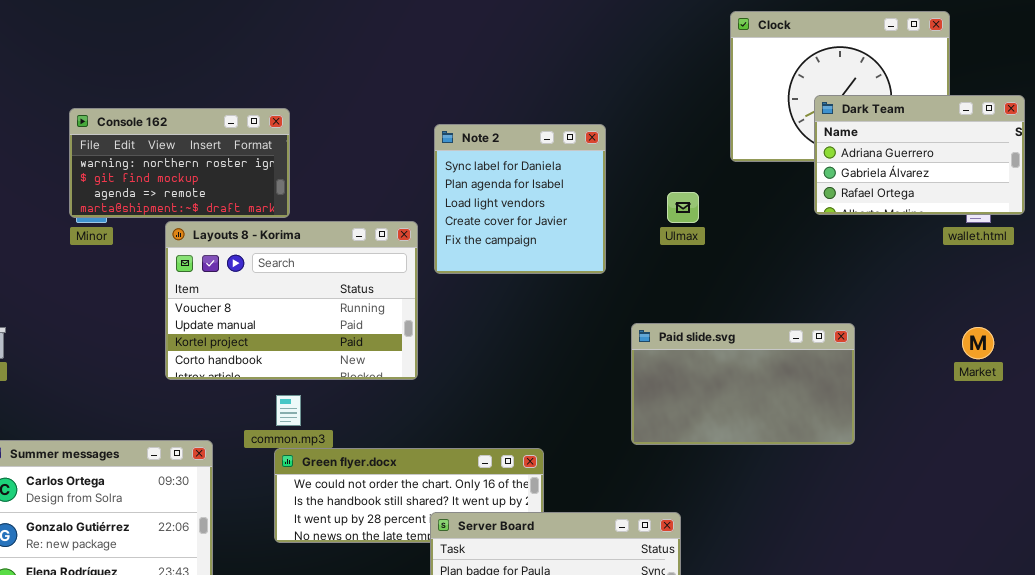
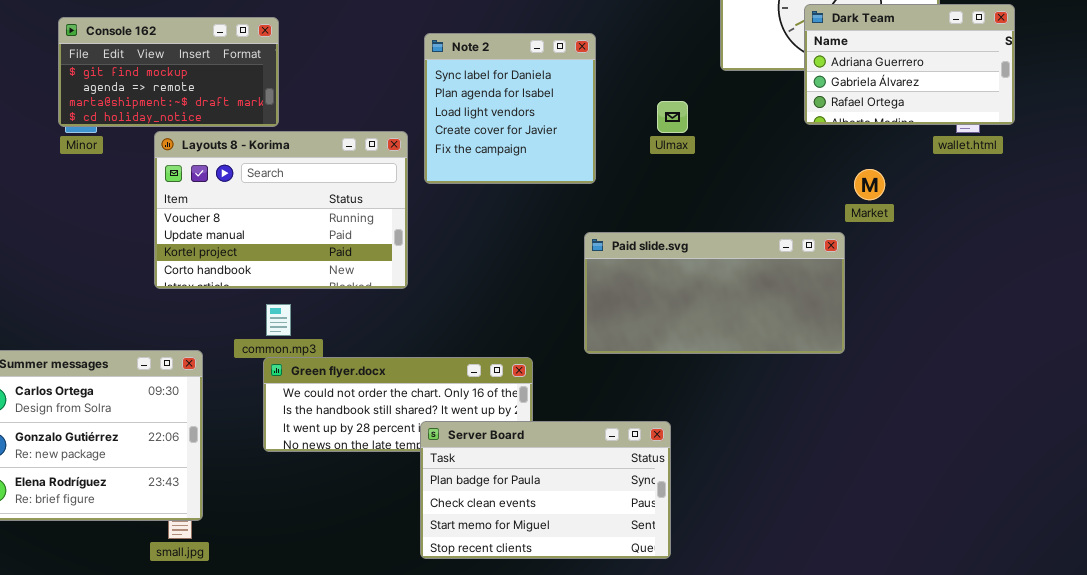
Console 162: [69,108,290,218] -> [58,17,279,127], scrolled down 1 row
Paid slide.svg: [631,323,855,445] -> [584,232,845,354], resized
Market: [962,327,994,359] -> [854,169,885,200], moved

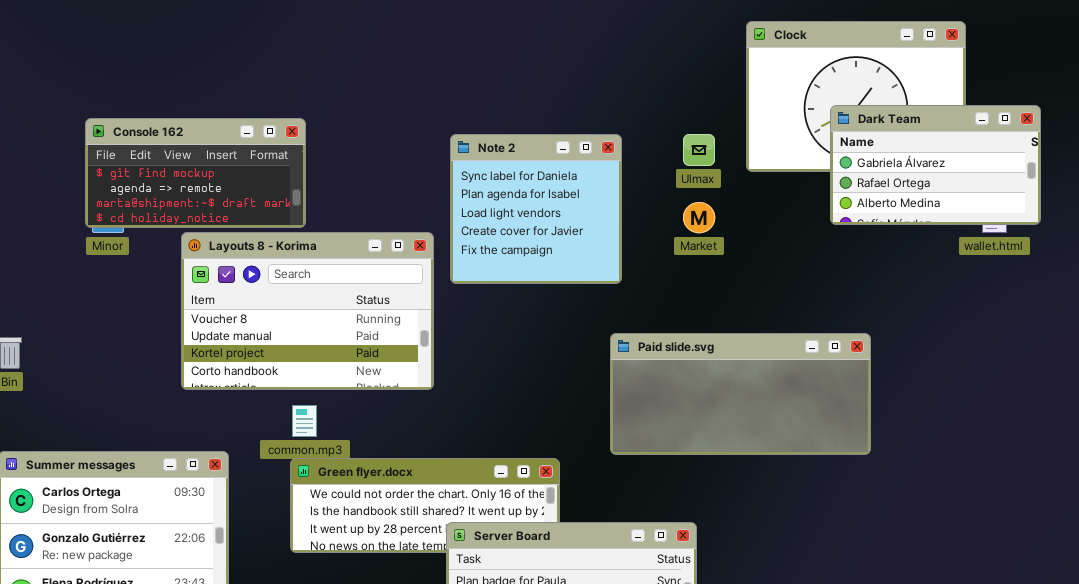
Dark Team: [804,4,1015,125] -> [830,105,1041,225], scrolled down 1 row
Ulmax: [657,101,688,133] -> [683,134,715,166], moved
Market: [854,169,885,200] -> [683,202,715,233], moved

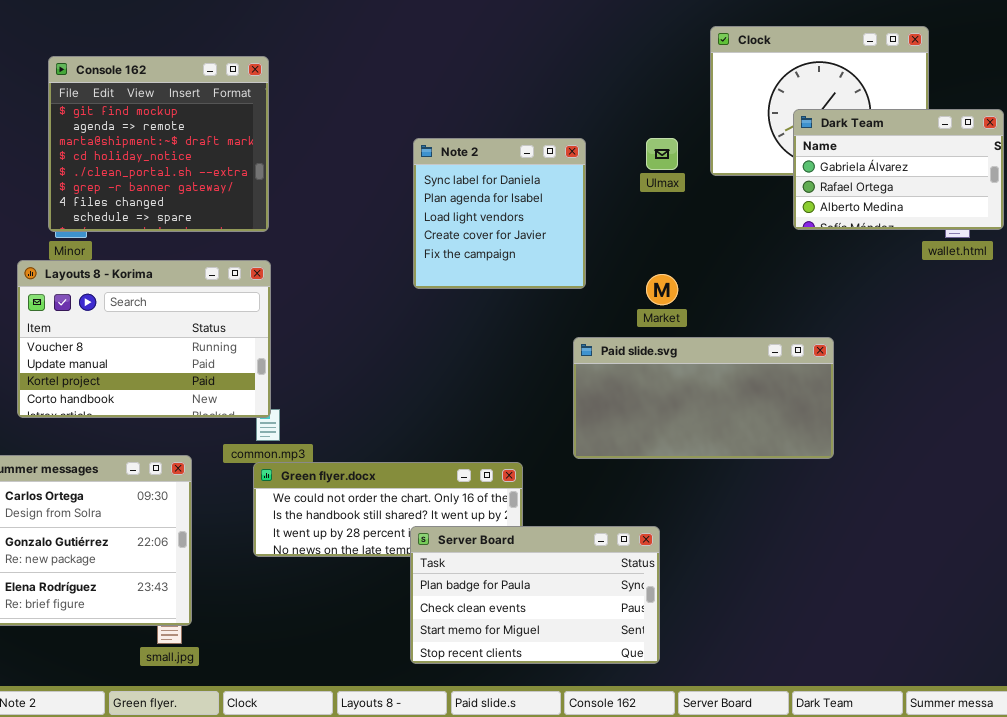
Console 162: [85,118,306,228] -> [48,56,269,232], resized
Market: [683,202,715,233] -> [646,274,678,305], moved
Layouts 8 - Korima: [181,232,434,390] -> [17,260,271,418], moved

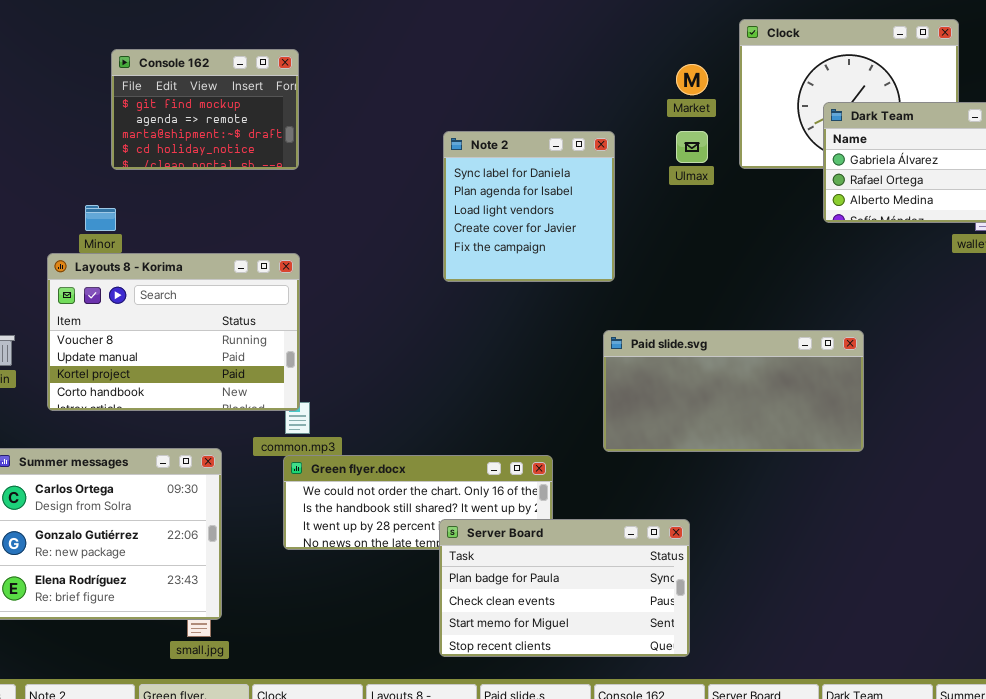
Console 162: [48,56,269,232] -> [111,49,299,170], resized
Market: [646,274,678,305] -> [676,64,708,95], moved

